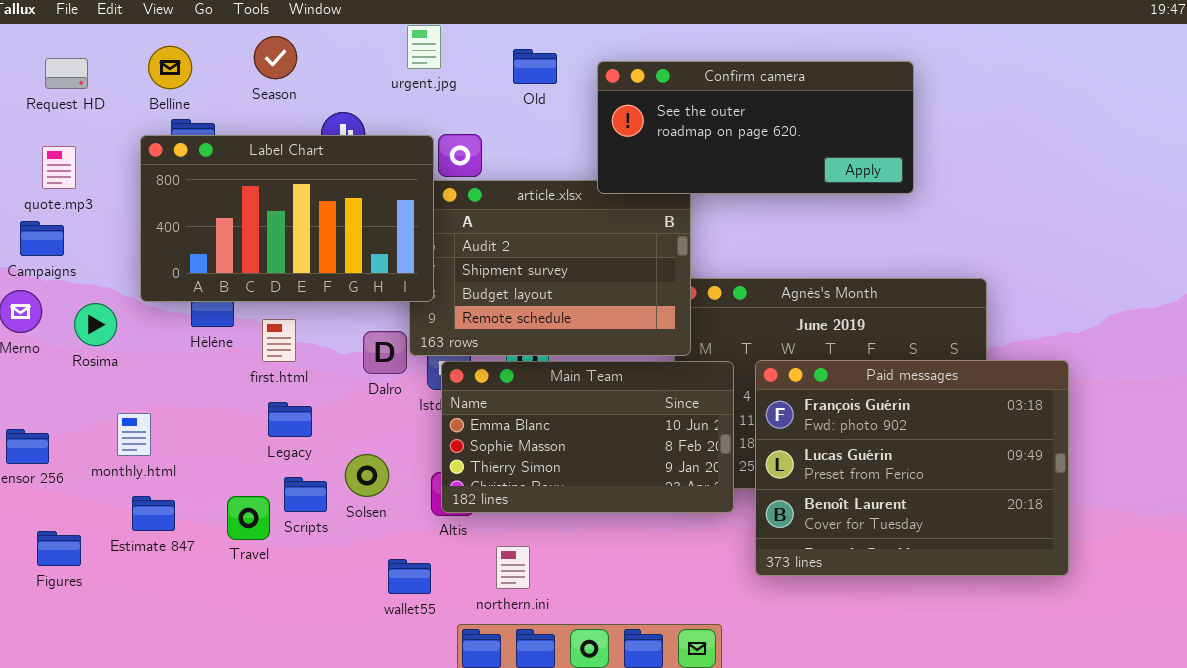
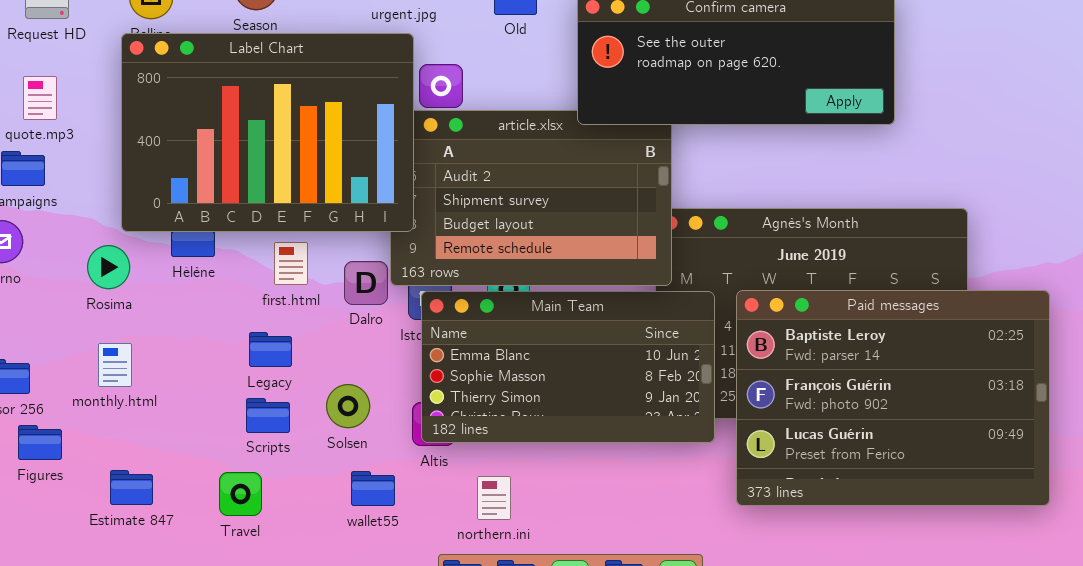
Label Chart: [140,135,434,302] -> [121,33,414,232], resized
Rosima: [74,303,117,346] -> [87,245,130,289], moved
first.html: [262,319,296,362] -> [274,242,308,285], moved
Paid messages: [755,360,1069,576] -> [736,290,1050,506], scrolled up 1 row
Scripts: [284,477,327,512] -> [246,398,290,433], moved
Estimate 847: [132,496,175,531] -> [110,470,153,505], moved
Travel: [227,496,270,540] -> [219,472,262,516], moved
Figures: [37,531,81,566] -> [18,425,62,460], moved
wallet55: [388,559,431,594] -> [351,471,395,506], moved

